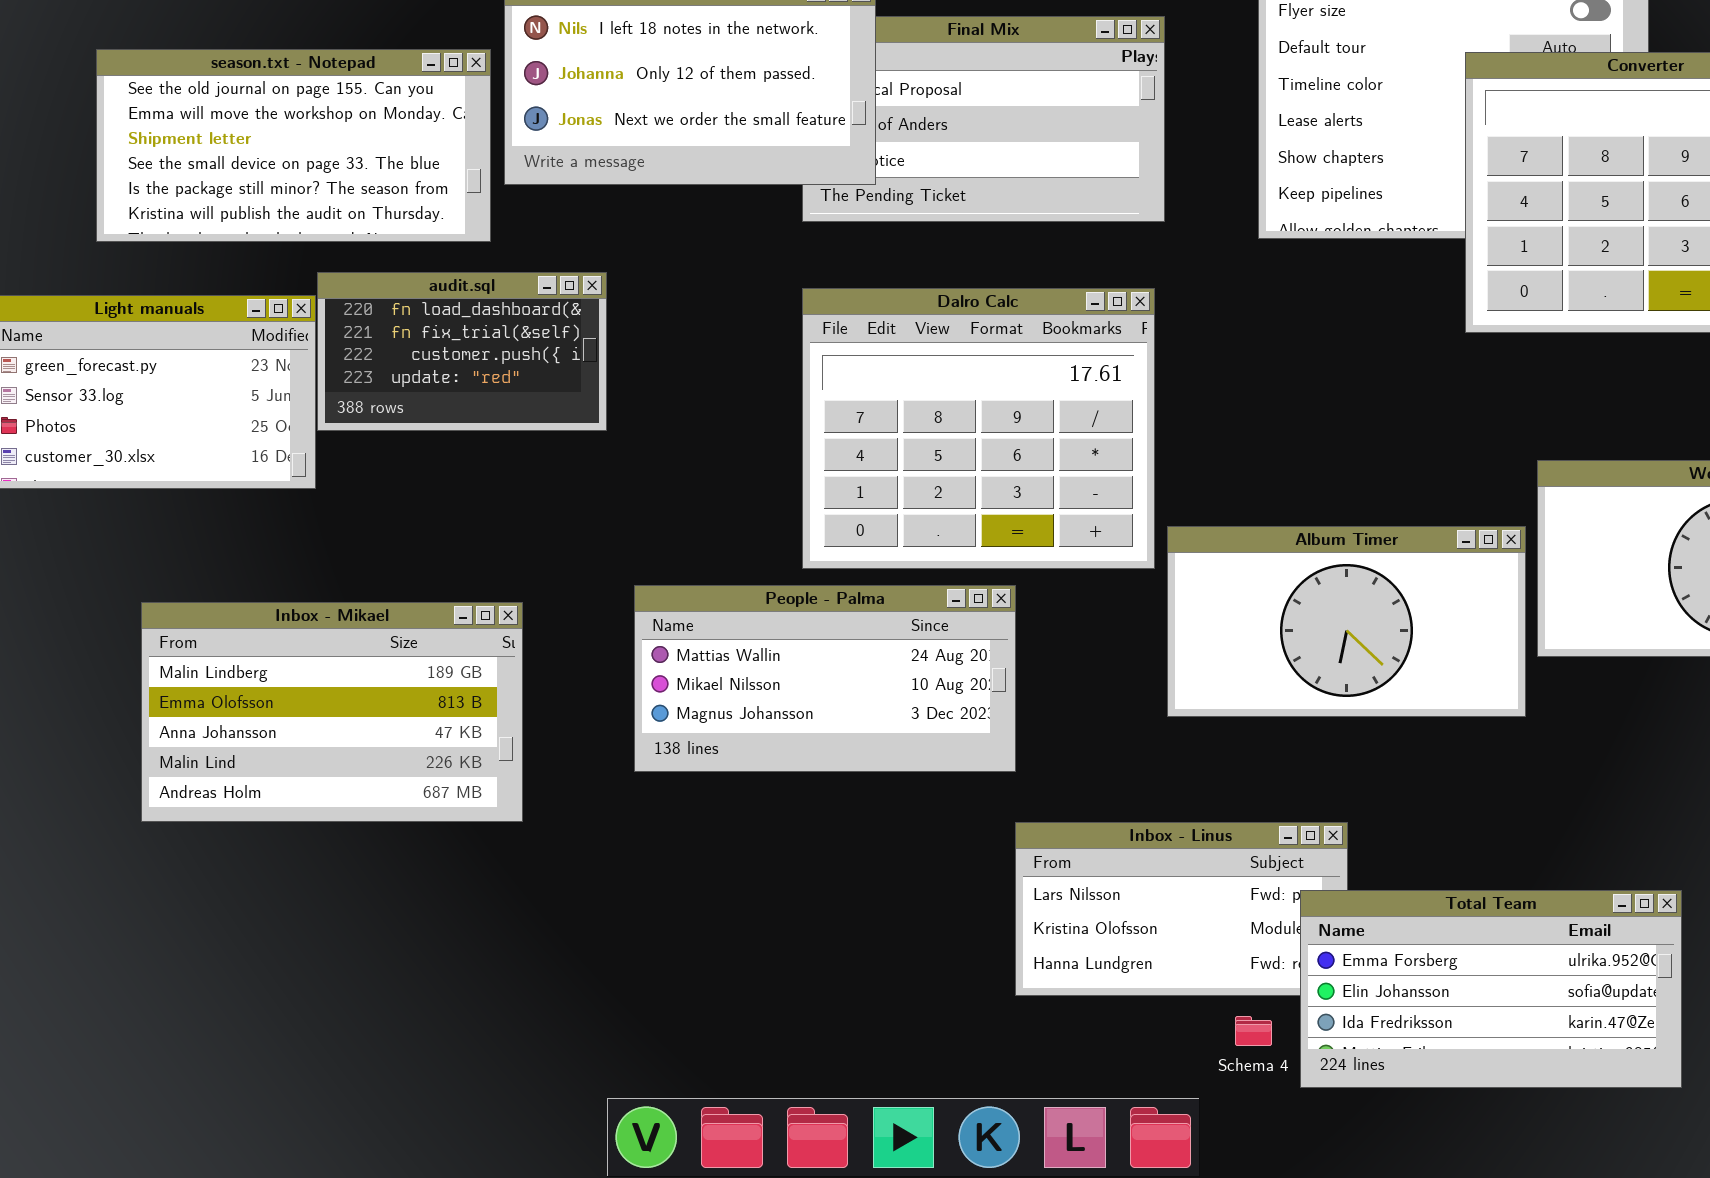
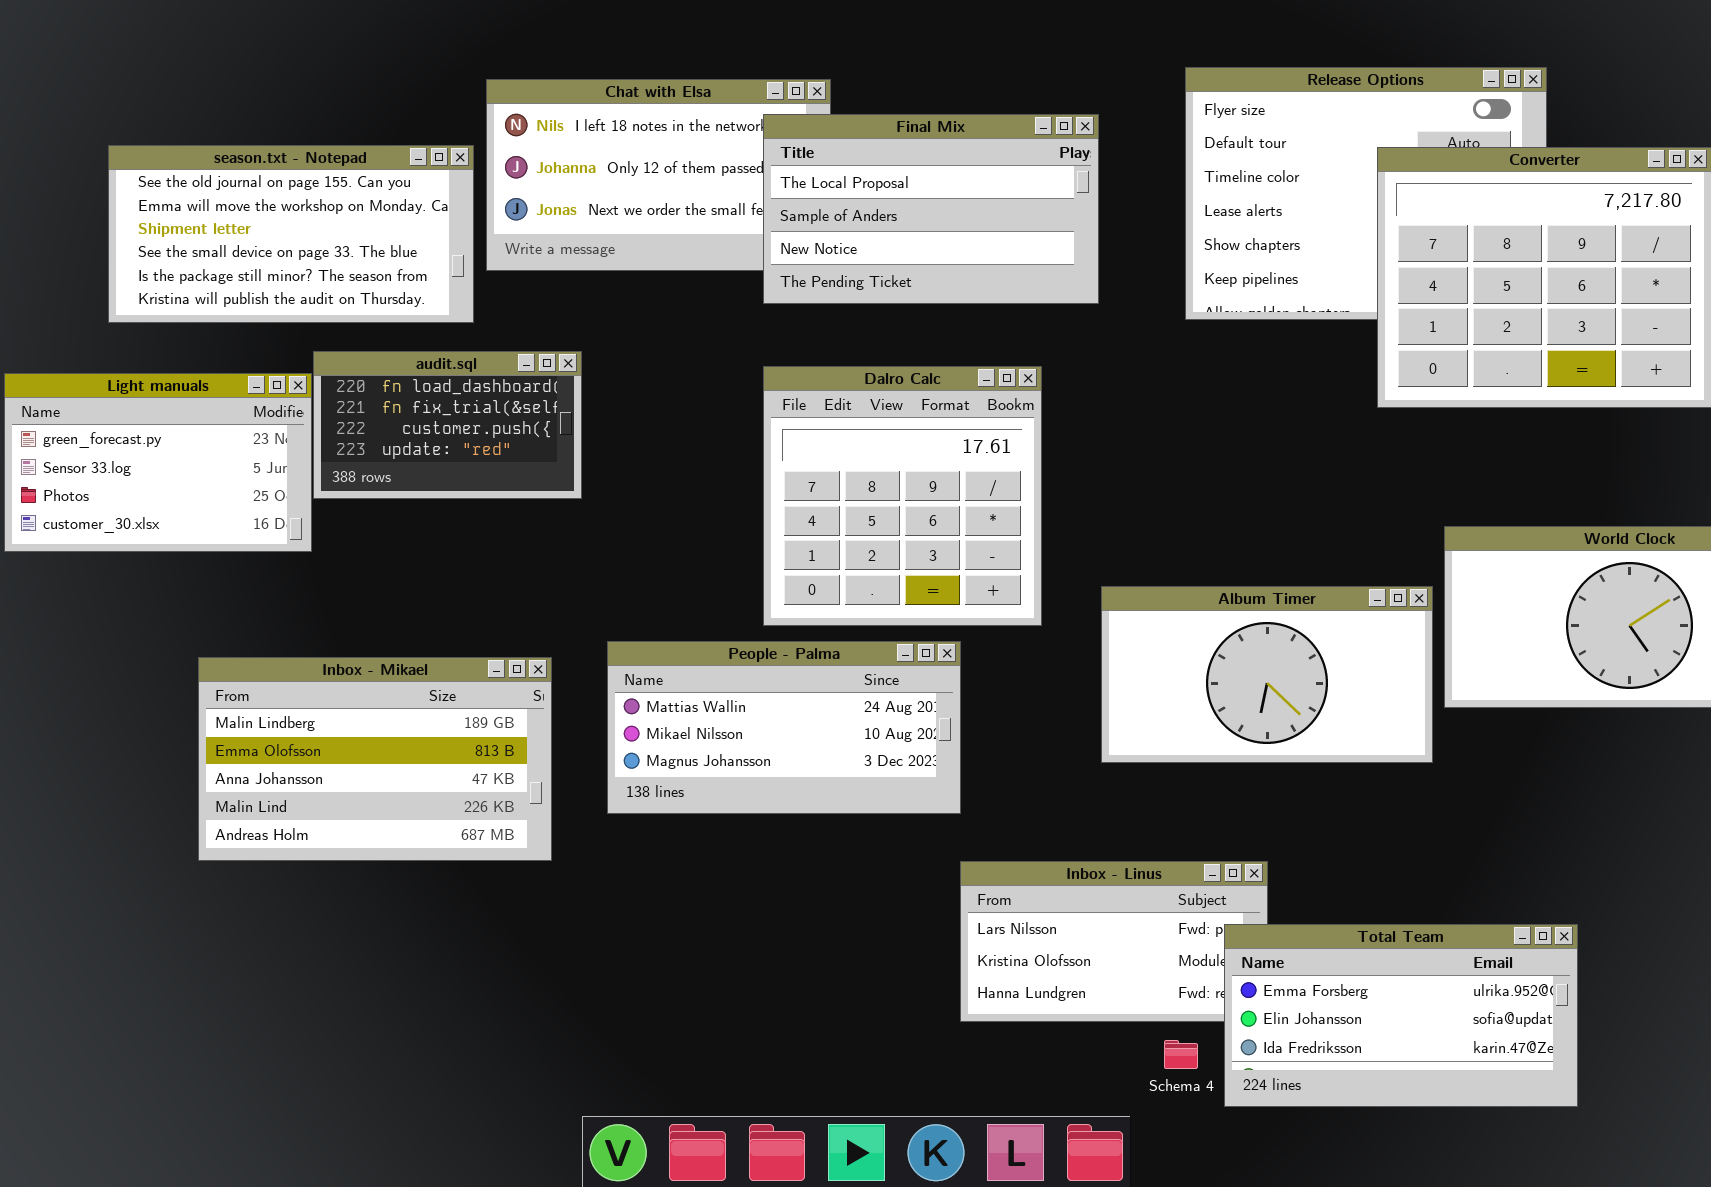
Final Mix: [802,16,1165,222] -> [763,114,1099,304], raised
Dalro Calc: [802,288,1155,569] -> [763,366,1042,626], resized
Inbox - Mikael: [141,602,523,822] -> [198,657,552,861], moved

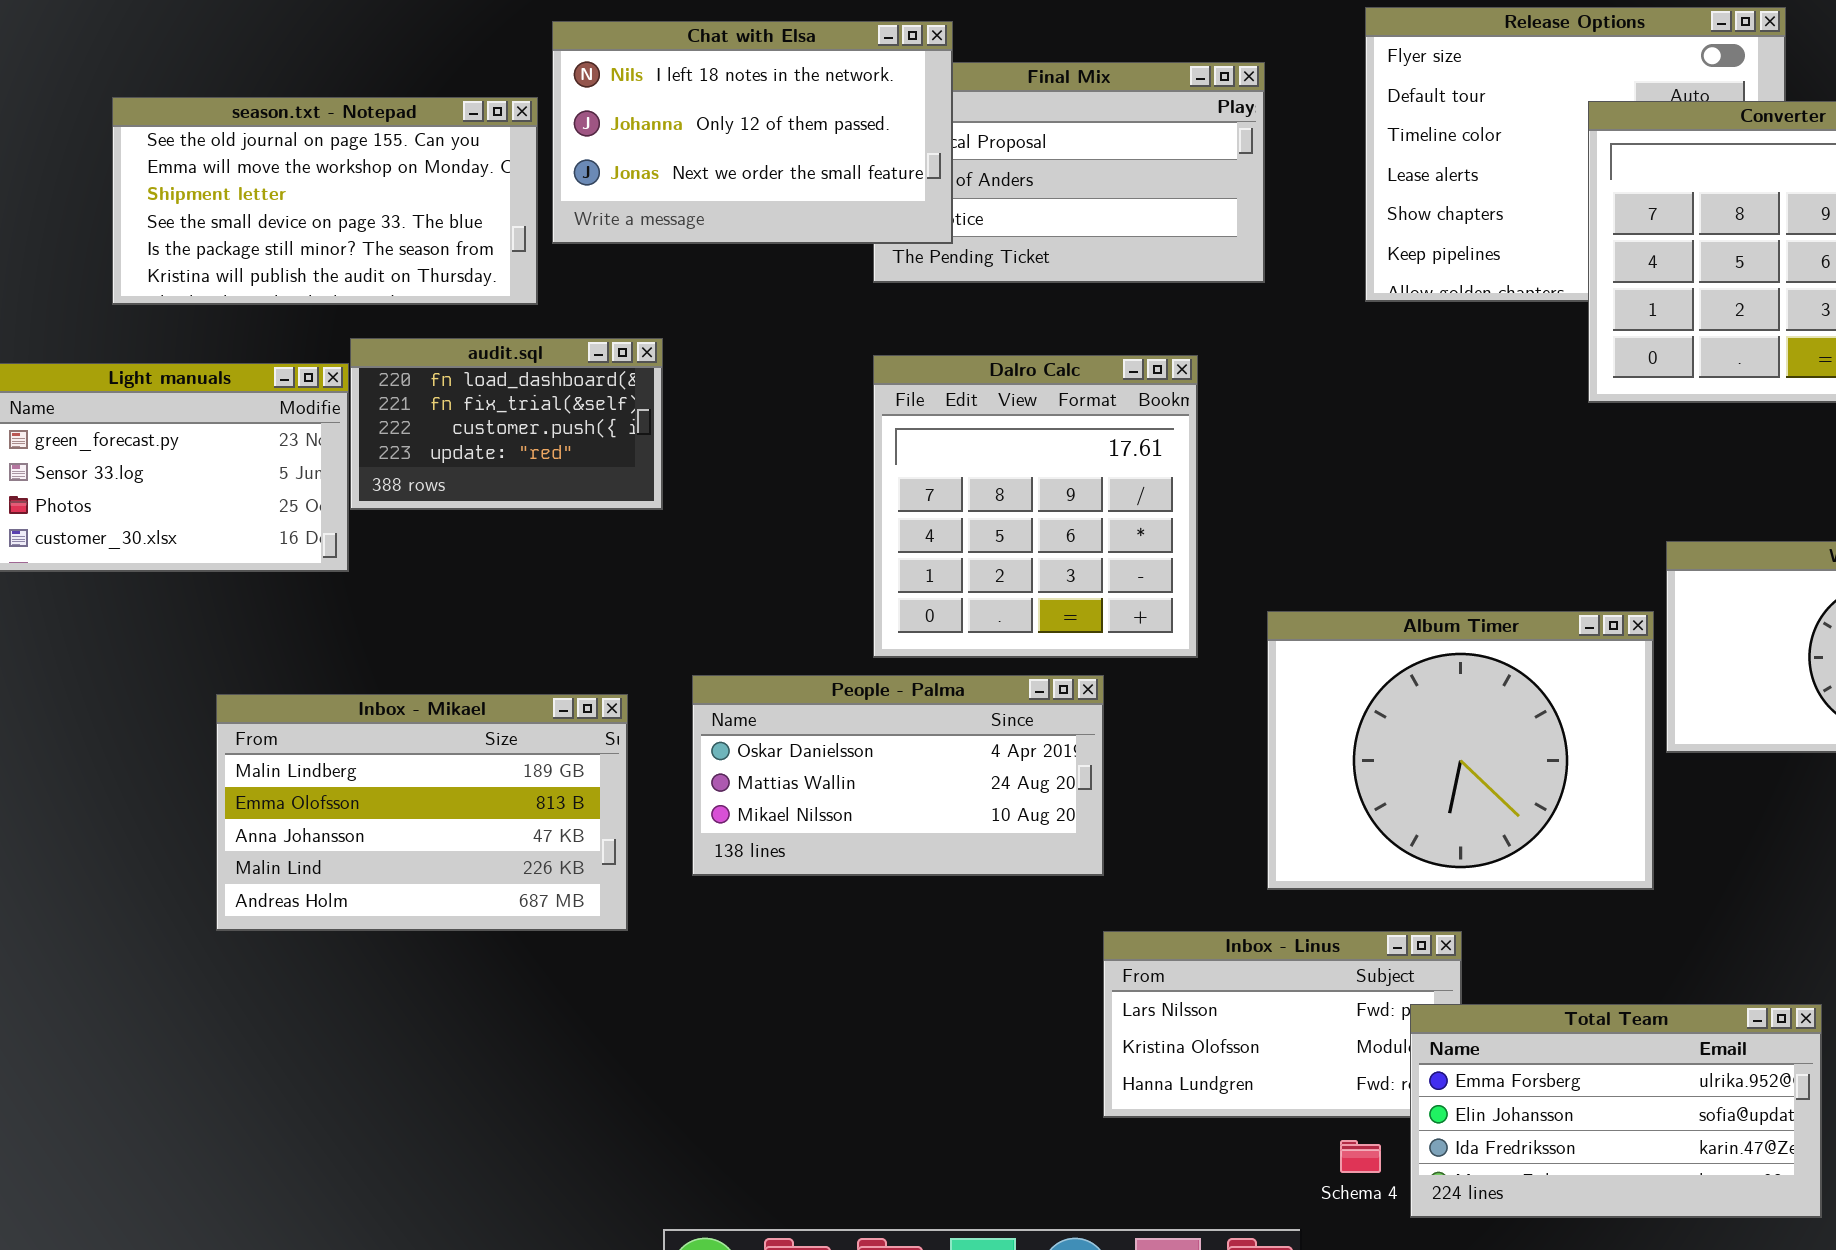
Chat with Elsa: [486,79,831,271] -> [552,21,953,244], raised
Album Timer: [1101,586,1433,763] -> [1267,611,1654,890], resized
People - Palma: [607,641,961,814] -> [692,675,1104,876], scrolled up 1 row

